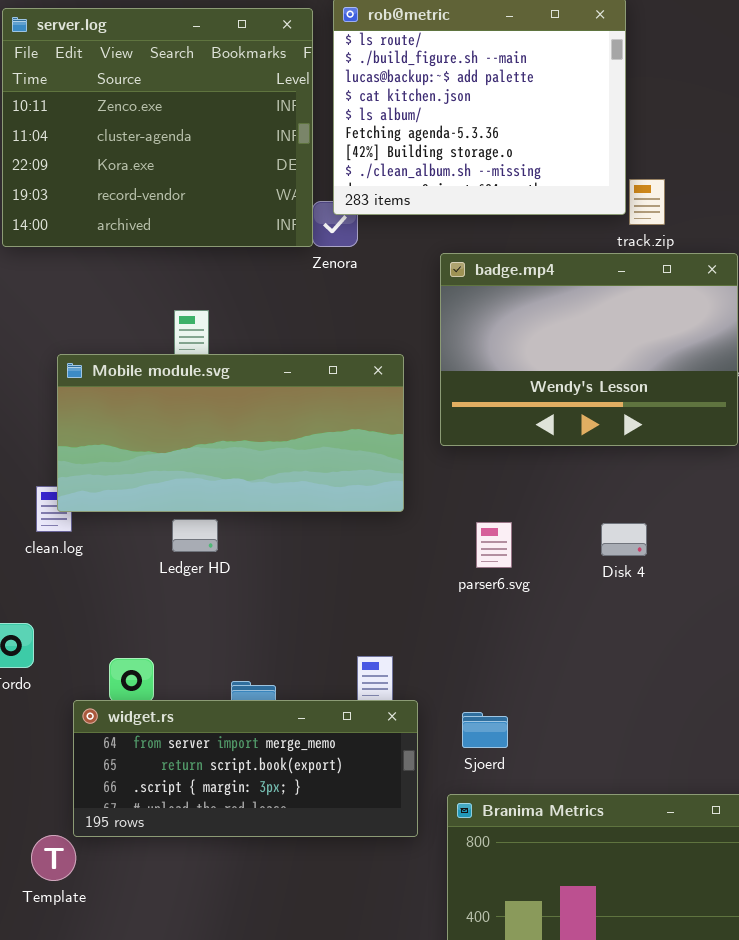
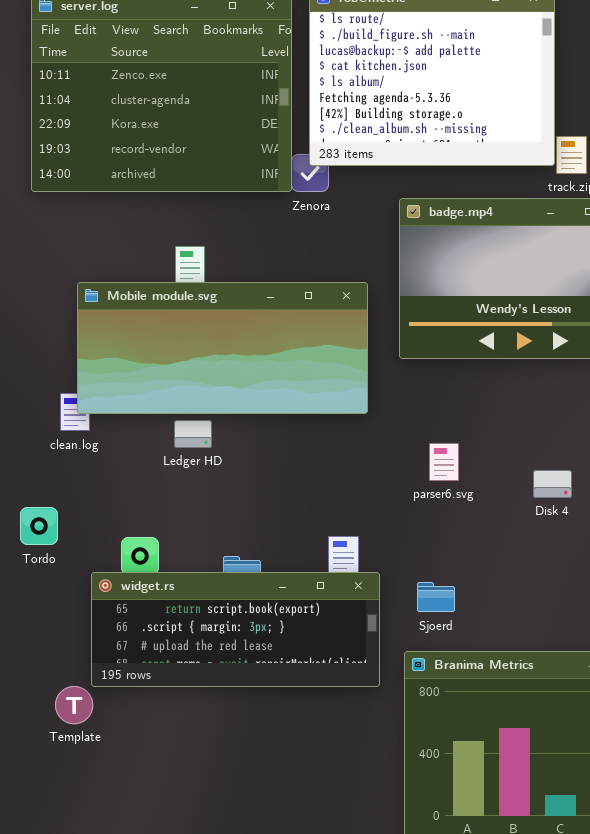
parser6.svg: [476,522,512,568] -> [429,443,459,481], moved
Disk 4: [601,523,647,556] -> [533,470,572,498], moved
widget.rs: [73,700,418,837] -> [91,572,380,687], scrolled down 1 row

